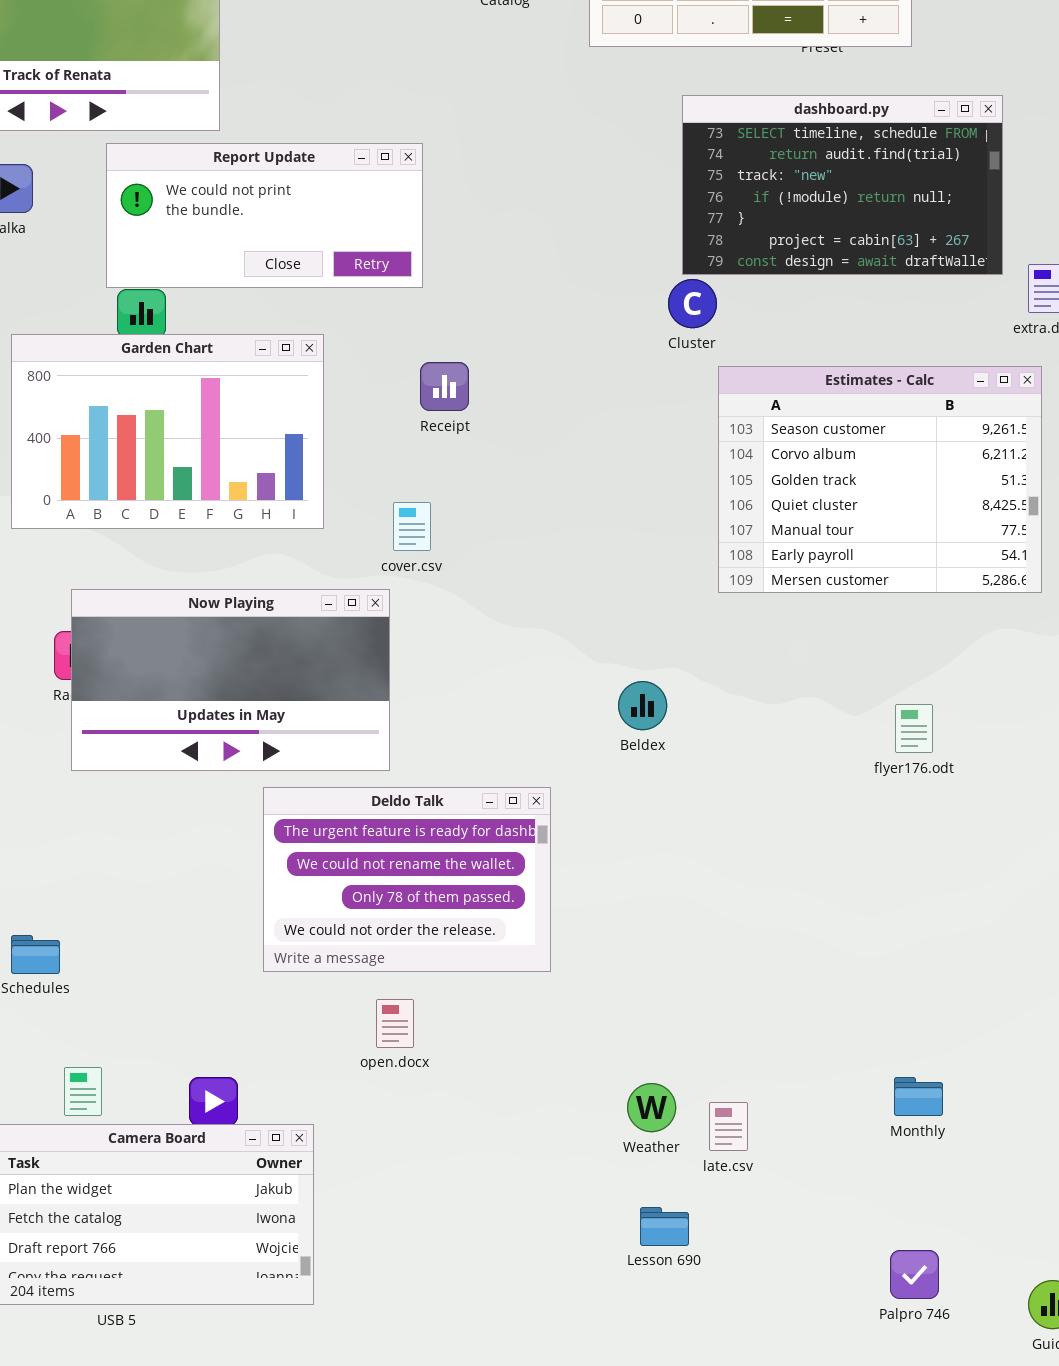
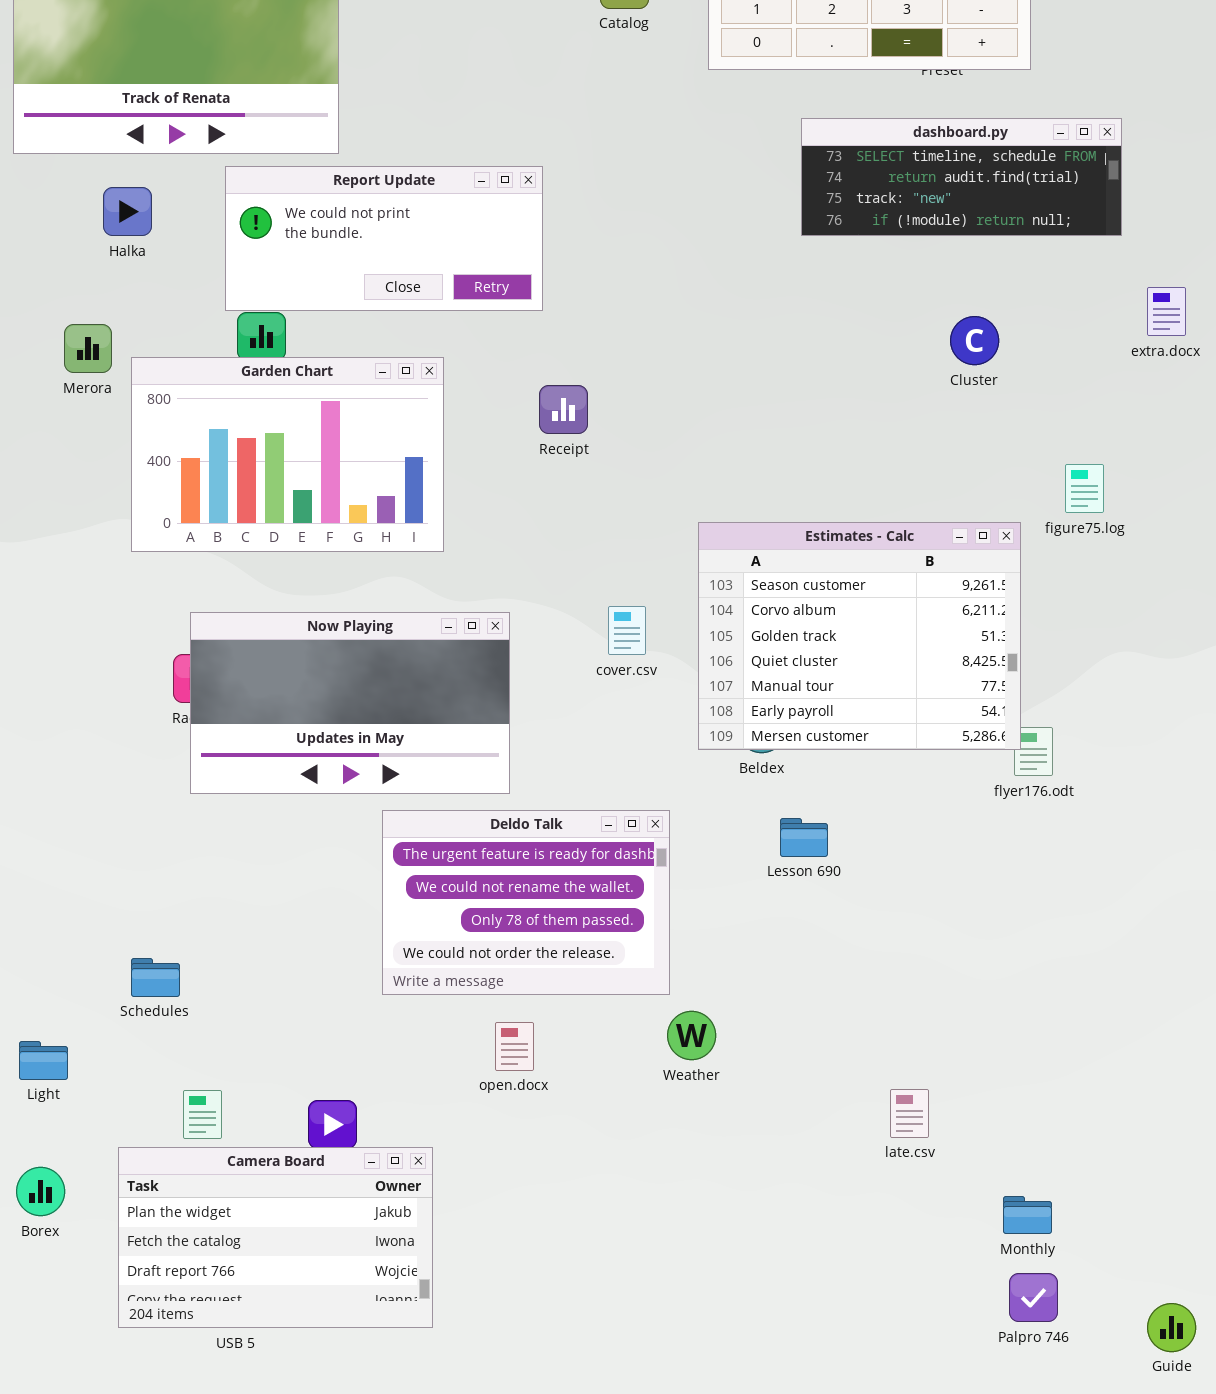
dashboard.py: [682,95,1003,275] -> [801,118,1122,236], resized
Cluster: [668,279,717,328] -> [950,316,999,365], moved
Estimates - Calc: [718,366,1042,593] -> [698,522,1021,750], moved
cover.csv: [393,502,431,551] -> [608,606,646,655], moved
Monthly: [894,1077,943,1116] -> [1003,1196,1052,1234], moved
Weather: [627,1083,676,1132] -> [667,1011,716,1060], moved
late.csv: [709,1102,748,1151] -> [890,1089,929,1138], moved
Lesson 690: [640,1207,689,1246] -> [780,818,828,857], moved

